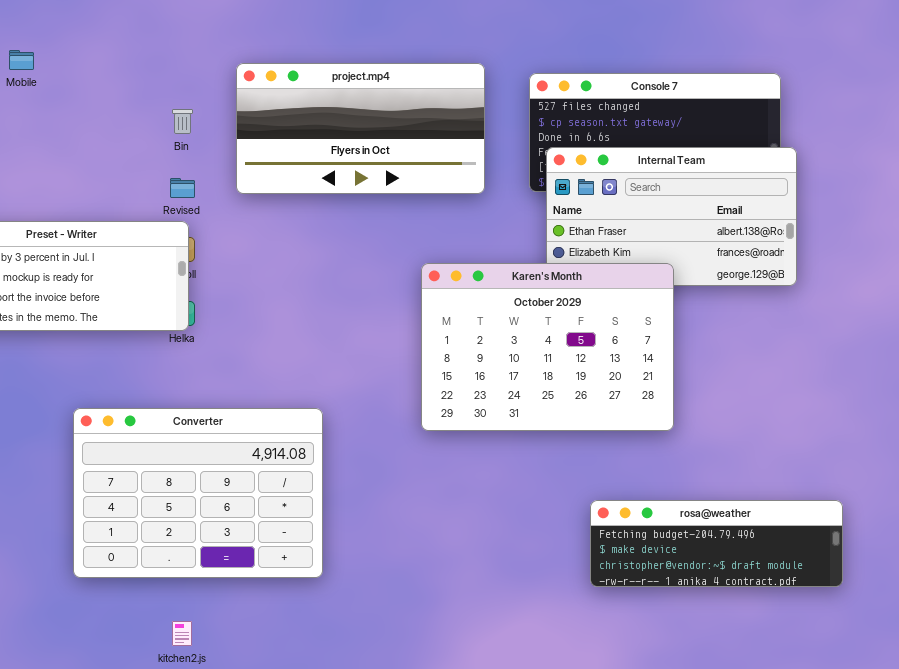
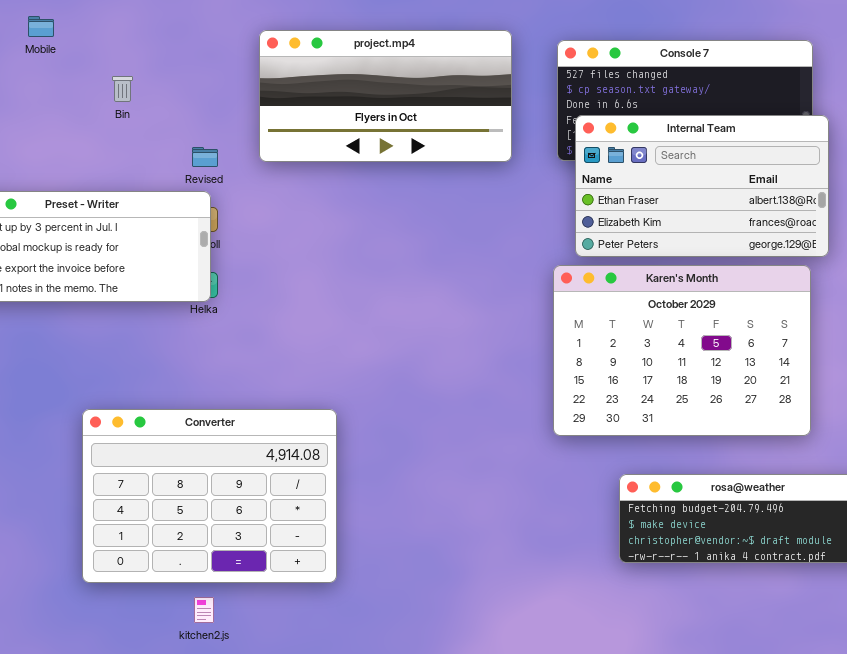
Bin: [172,109,193,134] -> [112,76,133,102], moved
Karen's Month: [421,263,674,431] -> [553,265,811,436], moved
Converter: [73,408,323,578] -> [82,409,337,583], moved

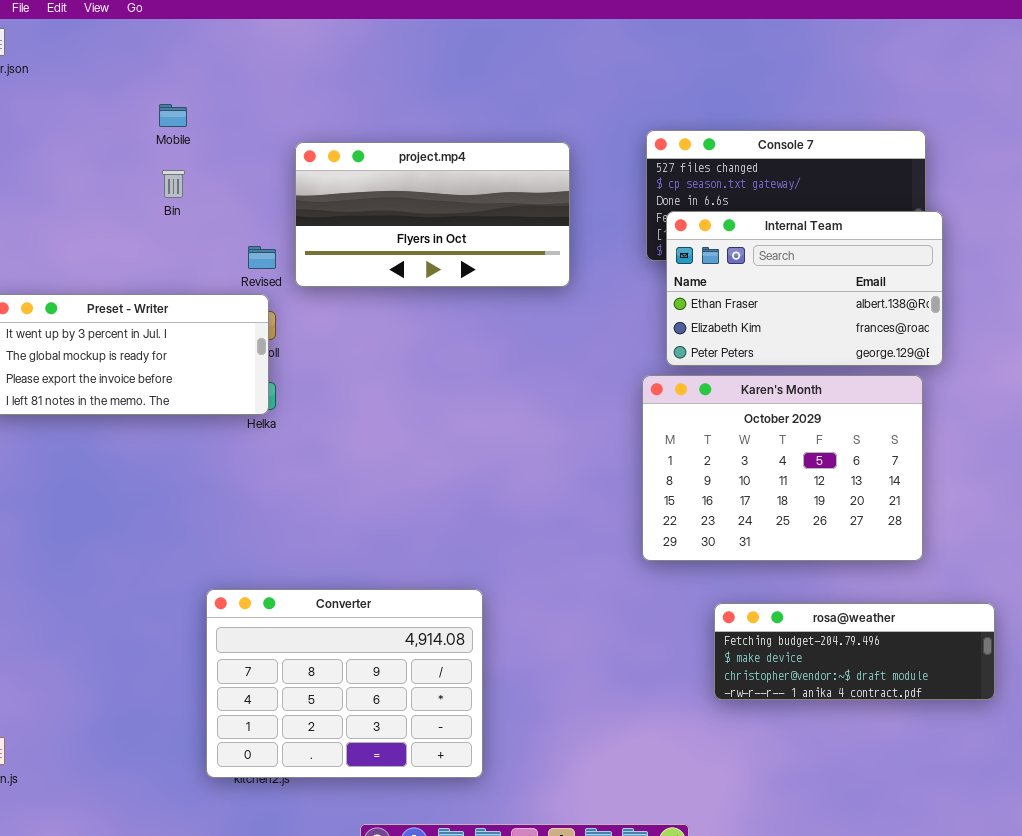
Mobile: [28,16,54,37] -> [159,104,187,127], moved
project.mp4: [259,30,512,162] -> [295,142,570,287], moved
Converter: [82,409,337,583] -> [206,589,483,778], moved

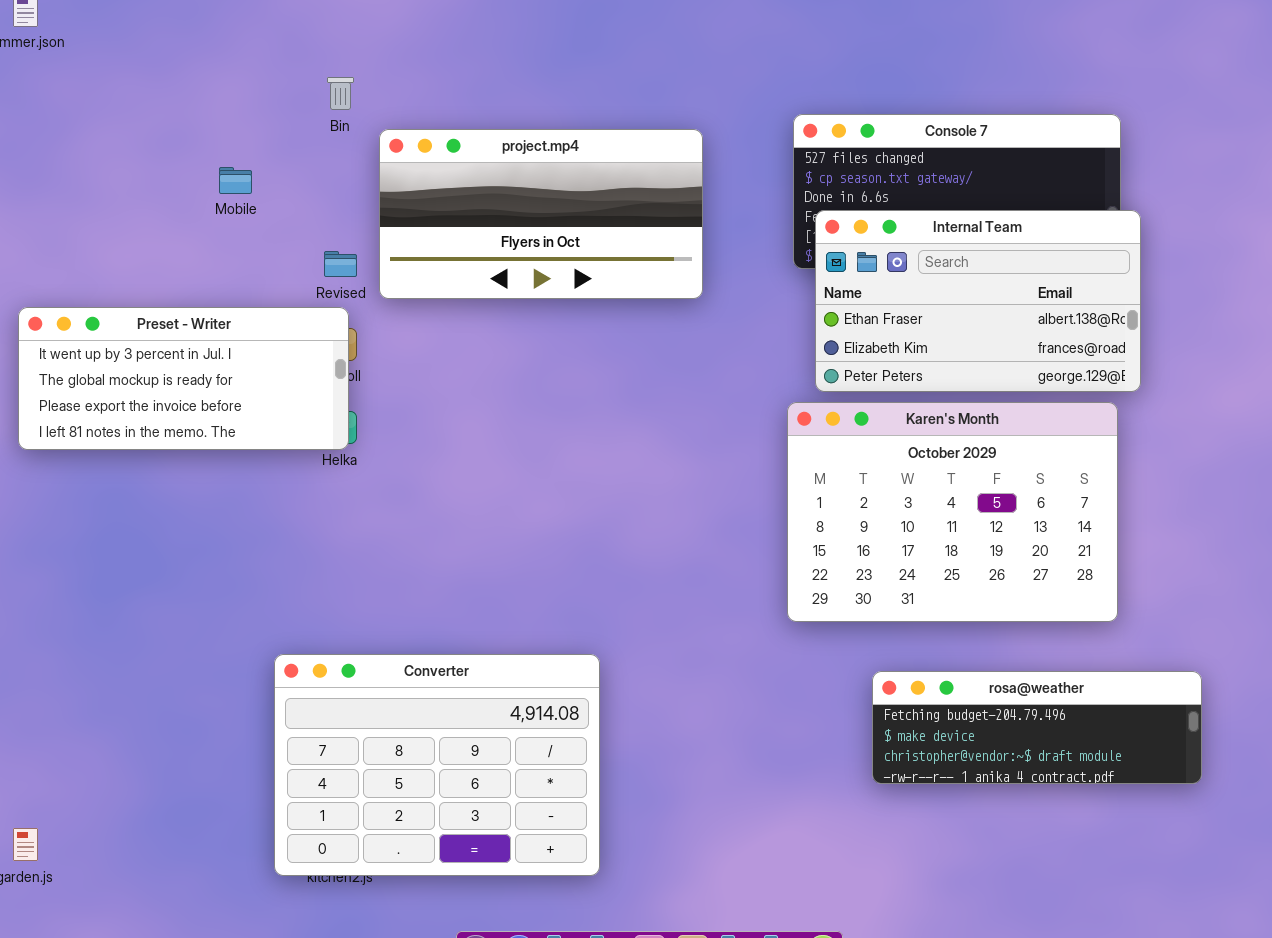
Mobile: [159,104,187,127] -> [219,167,252,194], moved
Bin: [162,170,185,198] -> [327,77,354,110], moved

